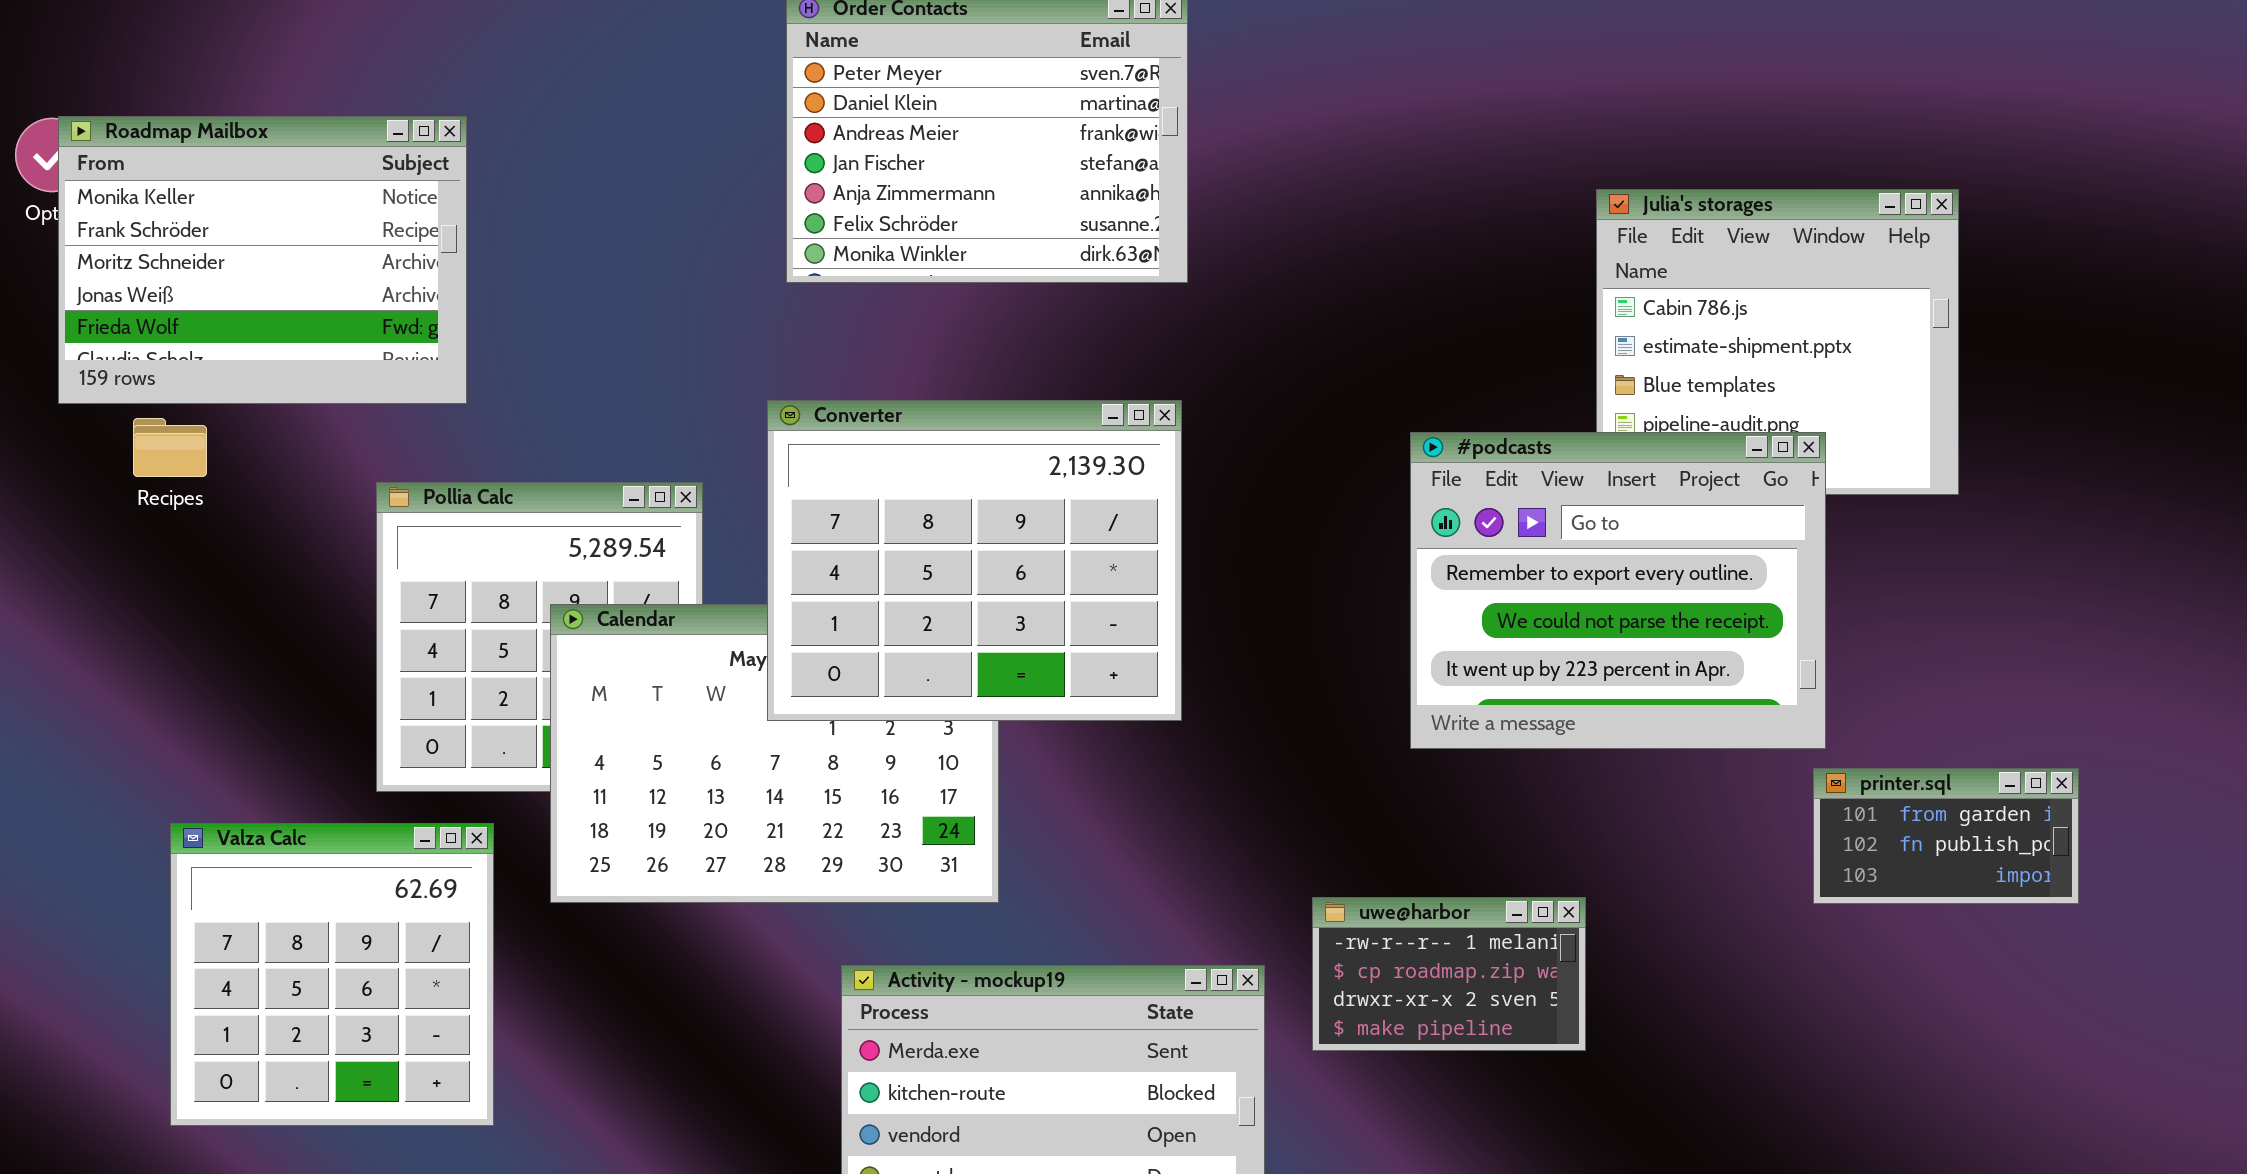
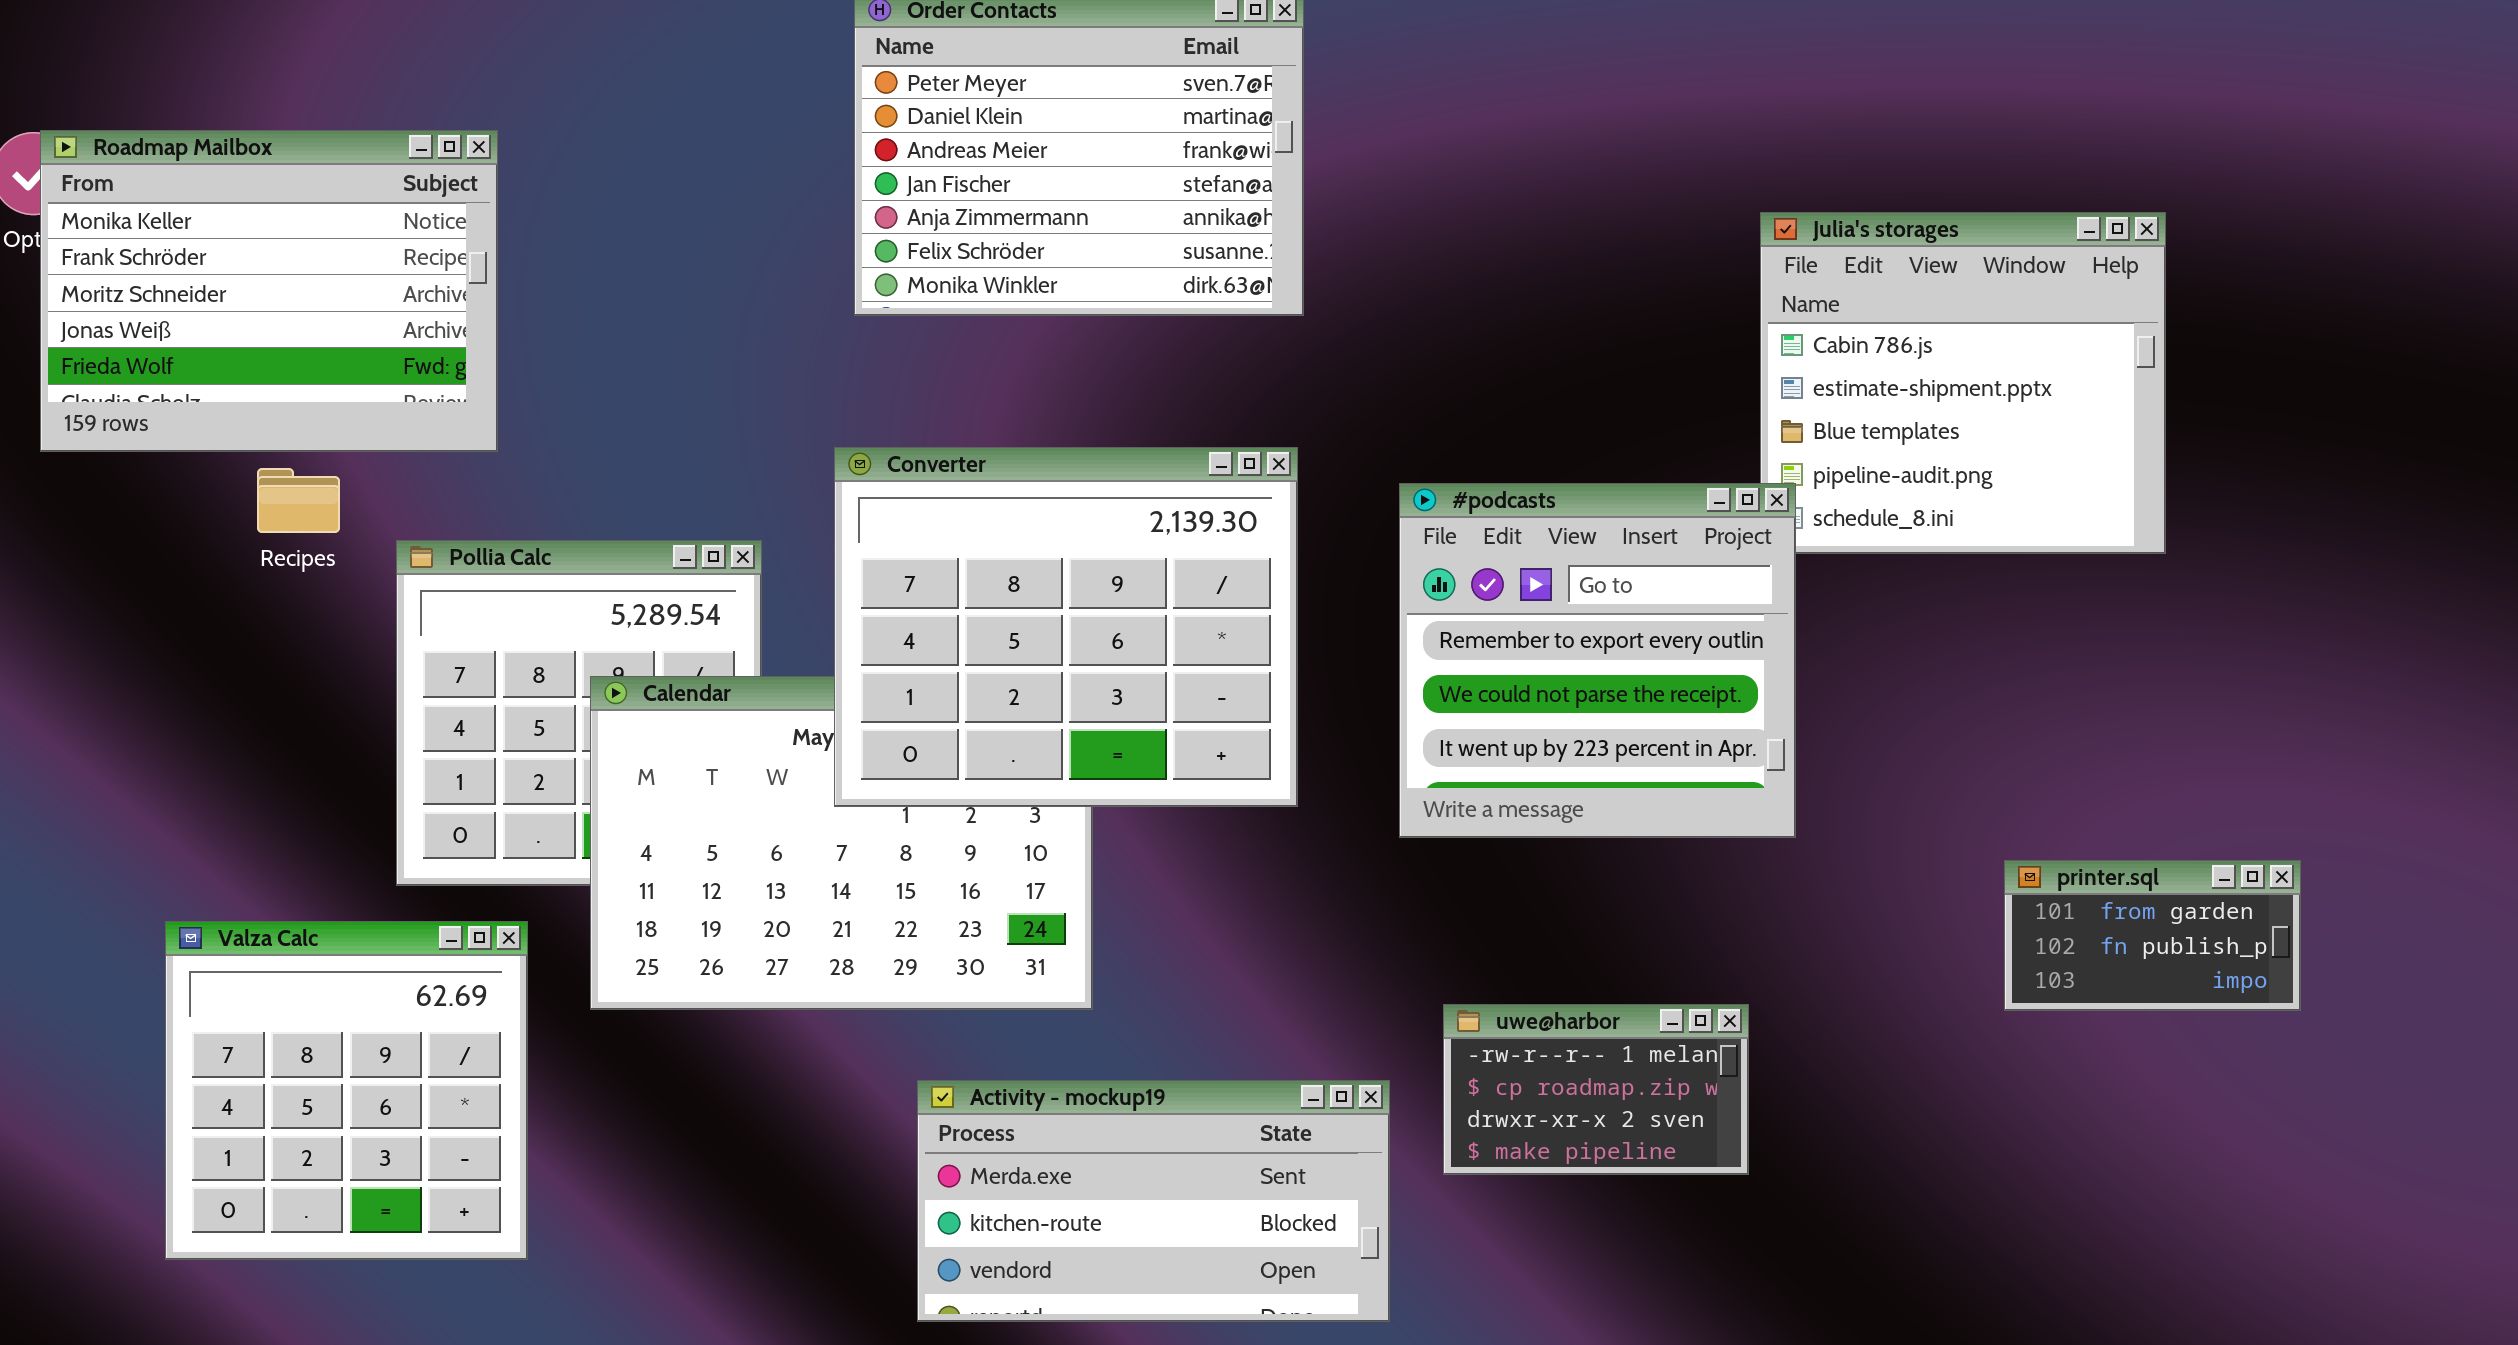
Recipes: [133,418,207,477] -> [257,468,340,533], moved
#podcasts: [1410,432,1826,749] -> [1399,483,1796,838], moved, resized

